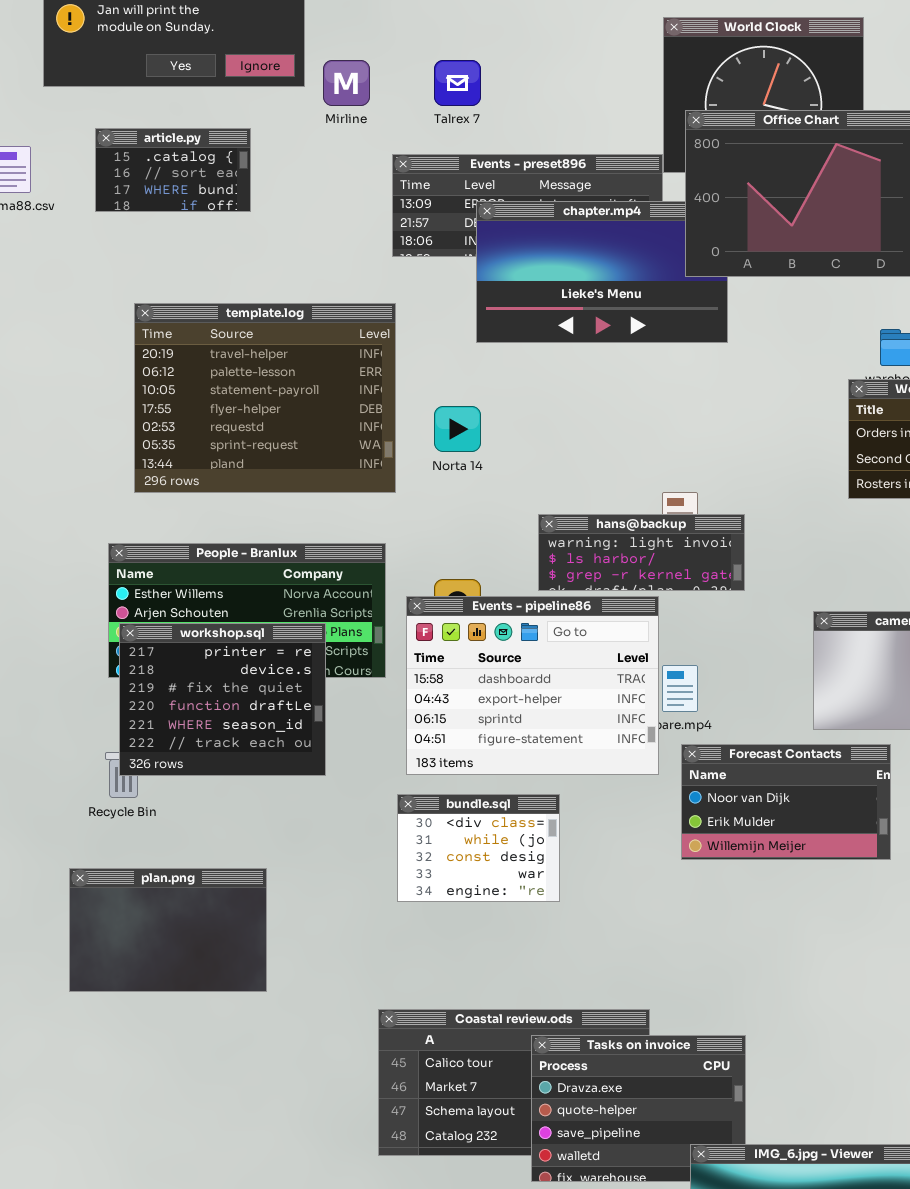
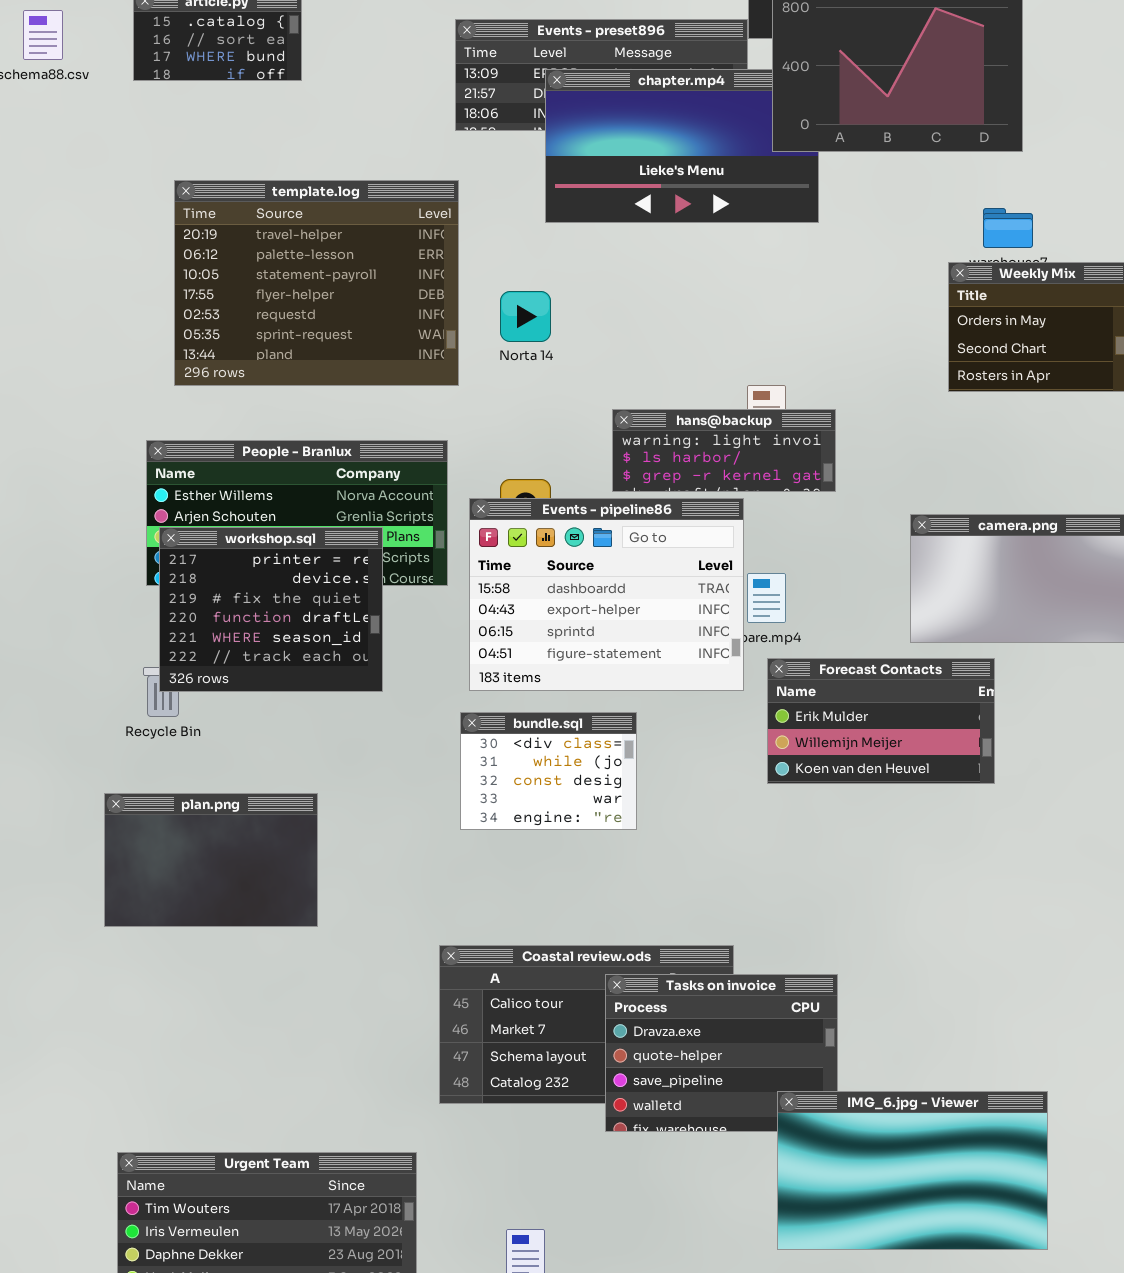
Forecast Contacts: [681,744,891,860] -> [767,658,995,784], scrolled down 1 row

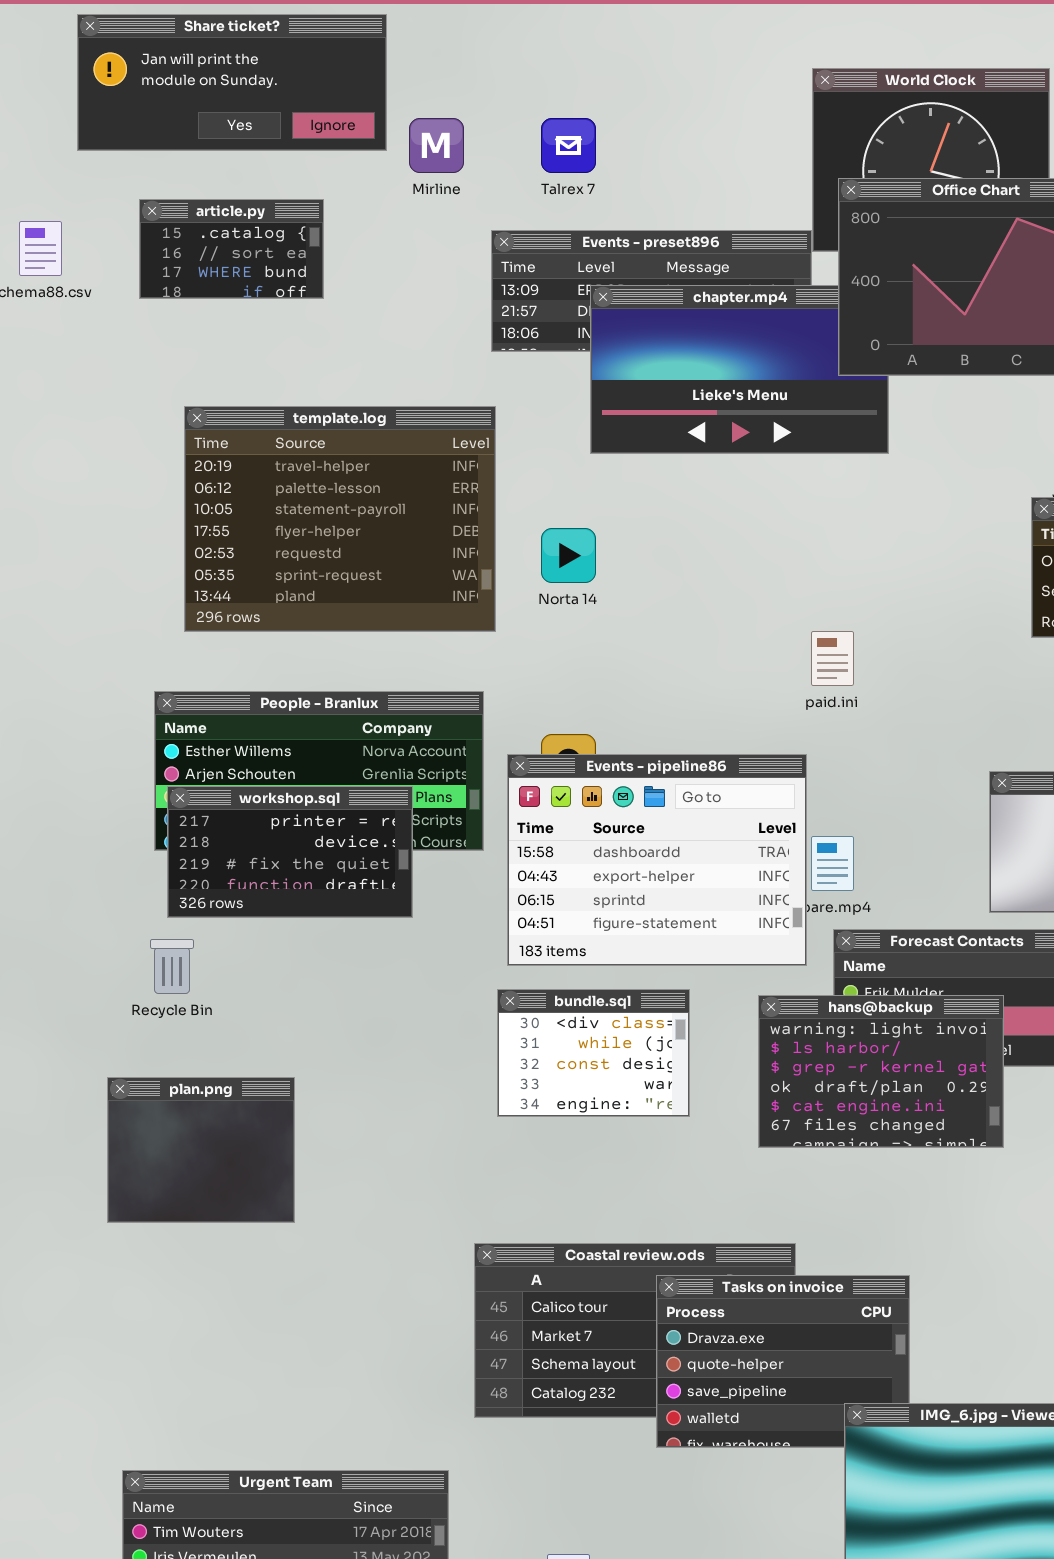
hans@backup: [612,409,836,492] -> [758,995,1004,1148], moved, resized
workshop.sql: [159,527,383,692] -> [167,786,413,918], resized
plan.png: [104,793,318,927] -> [107,1077,295,1223], resized

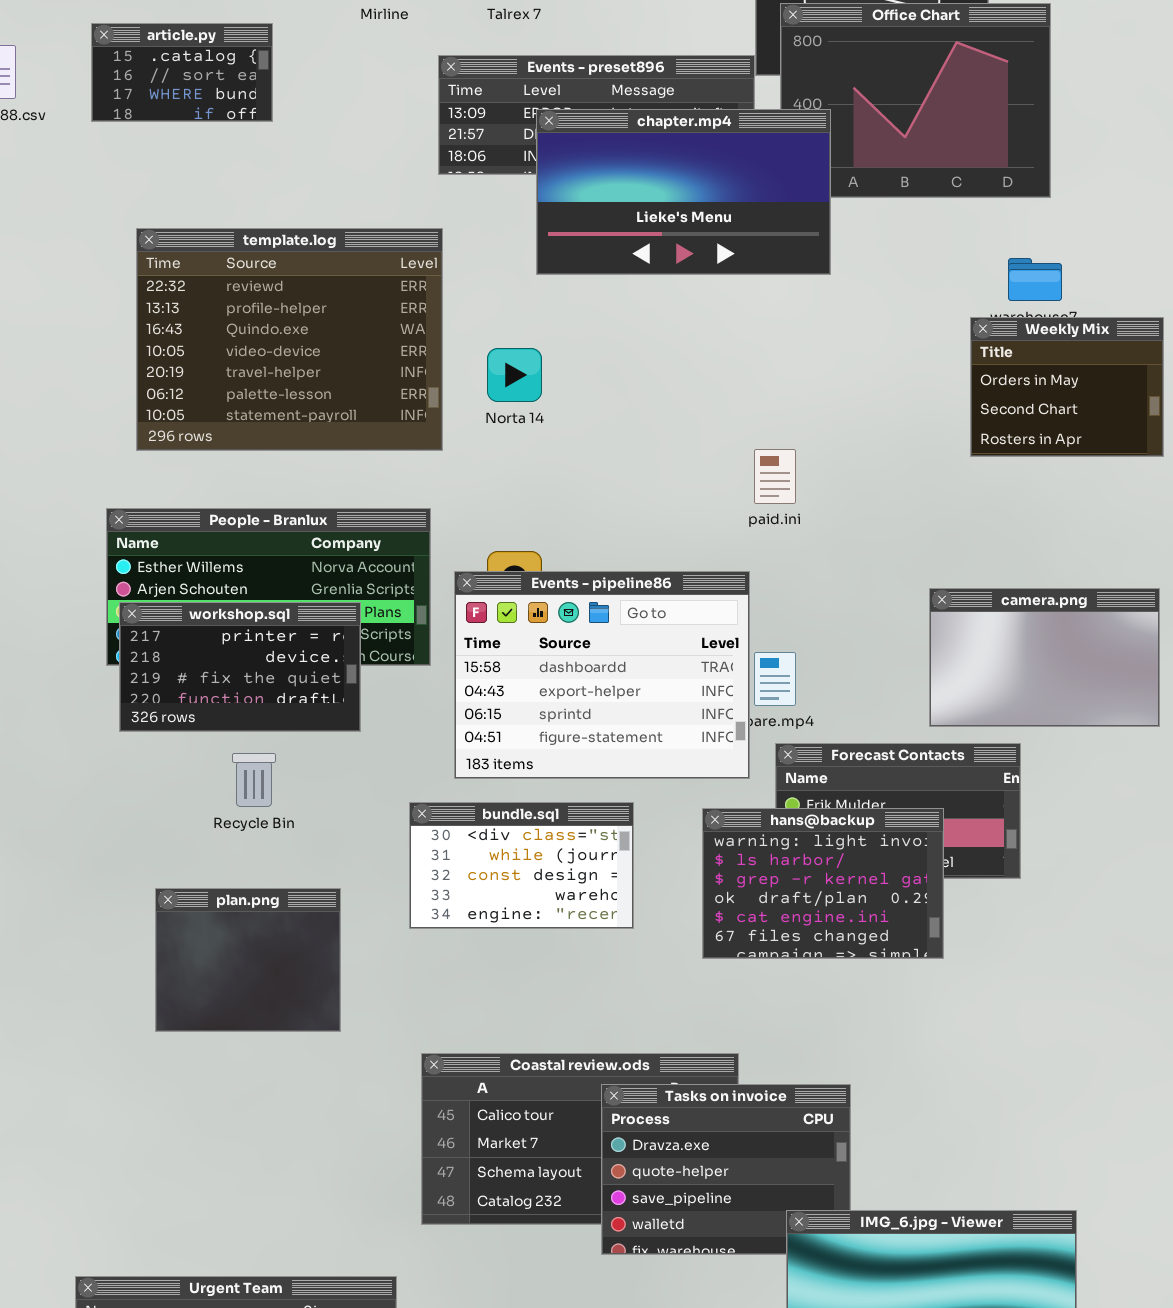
chapter.mp4: [590,285,889,454] -> [536,109,831,275], raised
template.log: [184,406,496,632] -> [136,228,443,451], scrolled up 4 rows
Recycle Bin: [150,939,194,994] -> [232,753,276,807], moved
bundle.sql: [497,989,690,1117] -> [409,802,634,929], resized
plan.png: [107,1077,295,1223] -> [155,888,341,1032], moved

